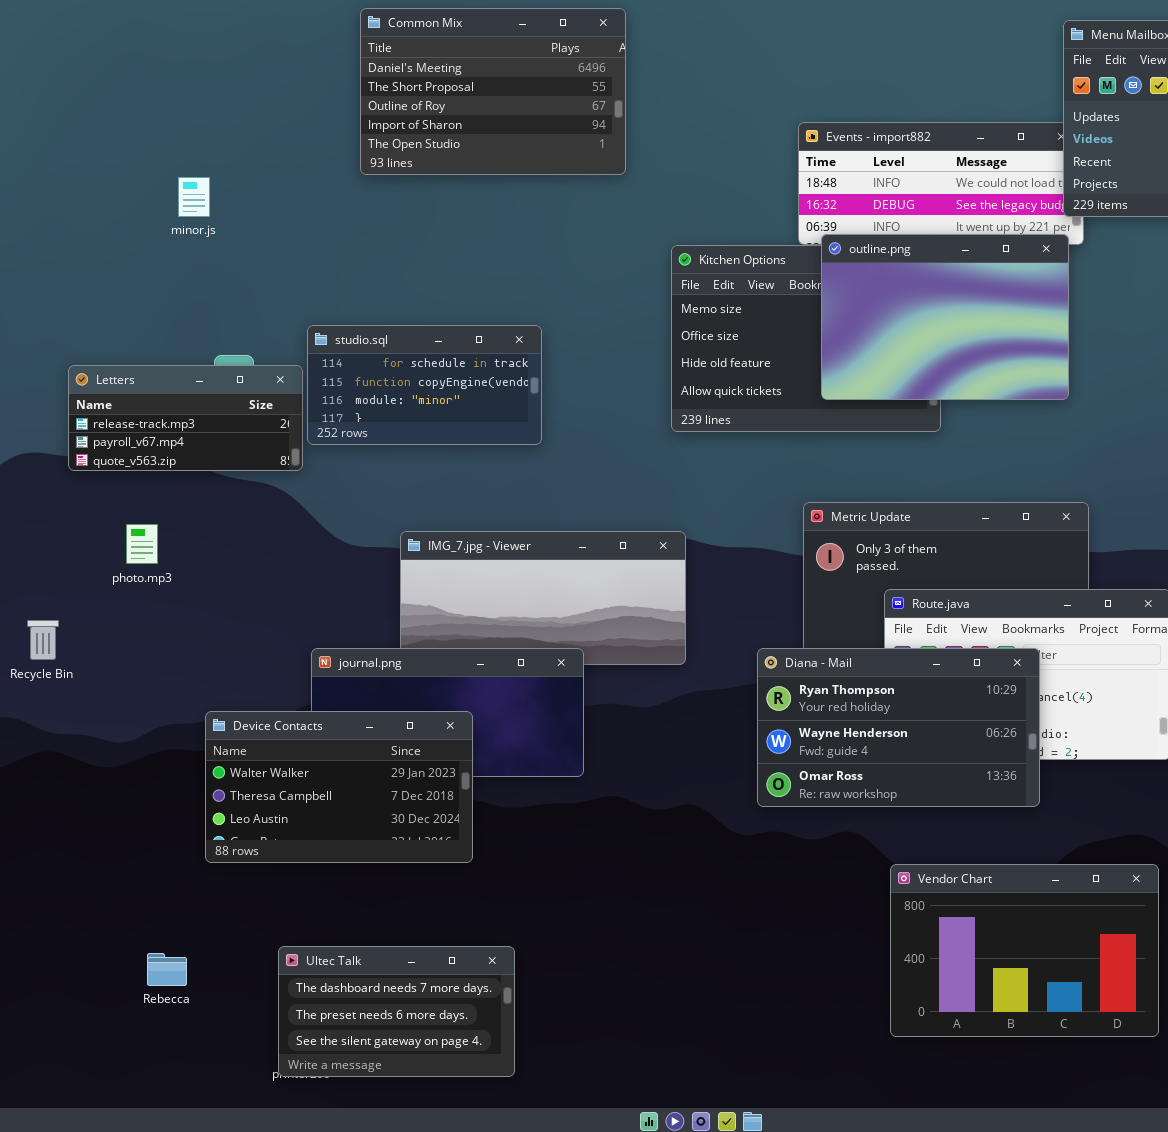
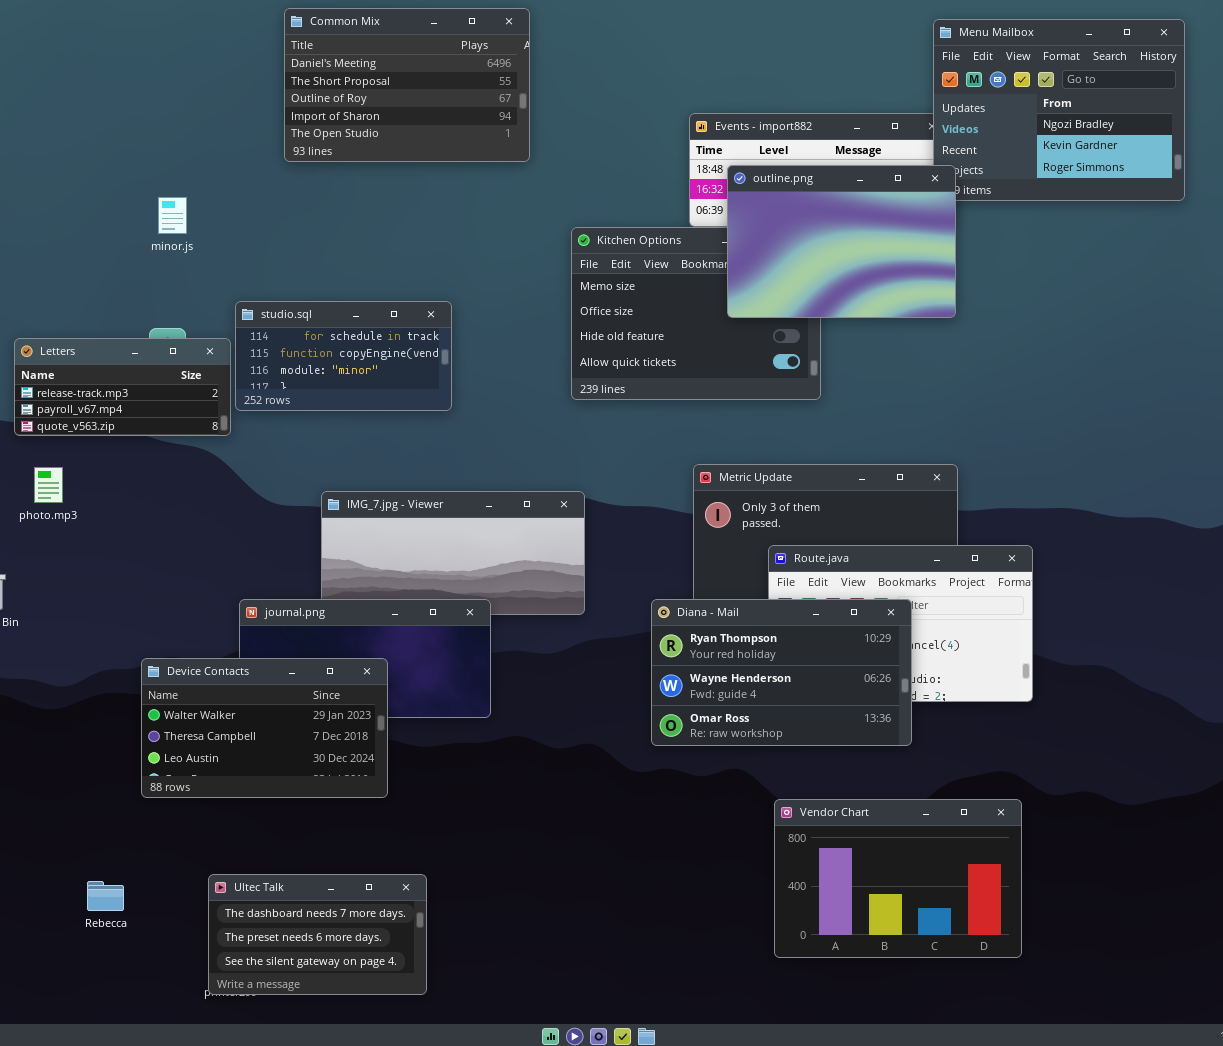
minor.js: [178,177,210,217] -> [158,197,187,234], moved
outline.png: [821,234,1069,400] -> [727,165,956,318], moved
photo.mp3: [126,524,158,564] -> [34,467,63,503], moved

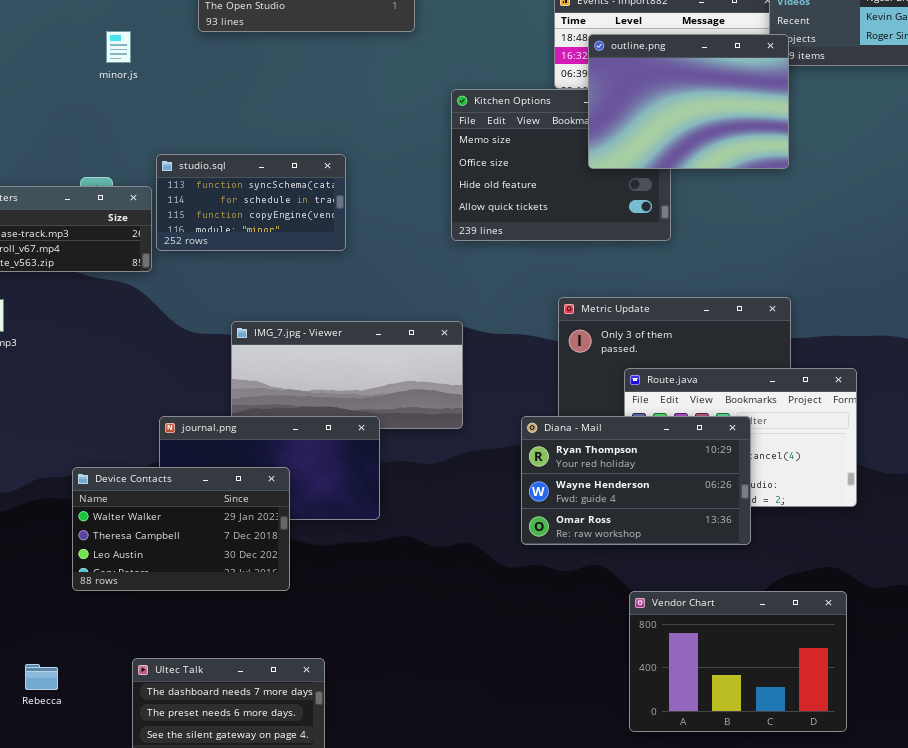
minor.js: [158,197,187,234] -> [106,31,131,63], moved
studio.sql: [235,301,452,411] -> [156,154,346,251], scrolled up 1 row

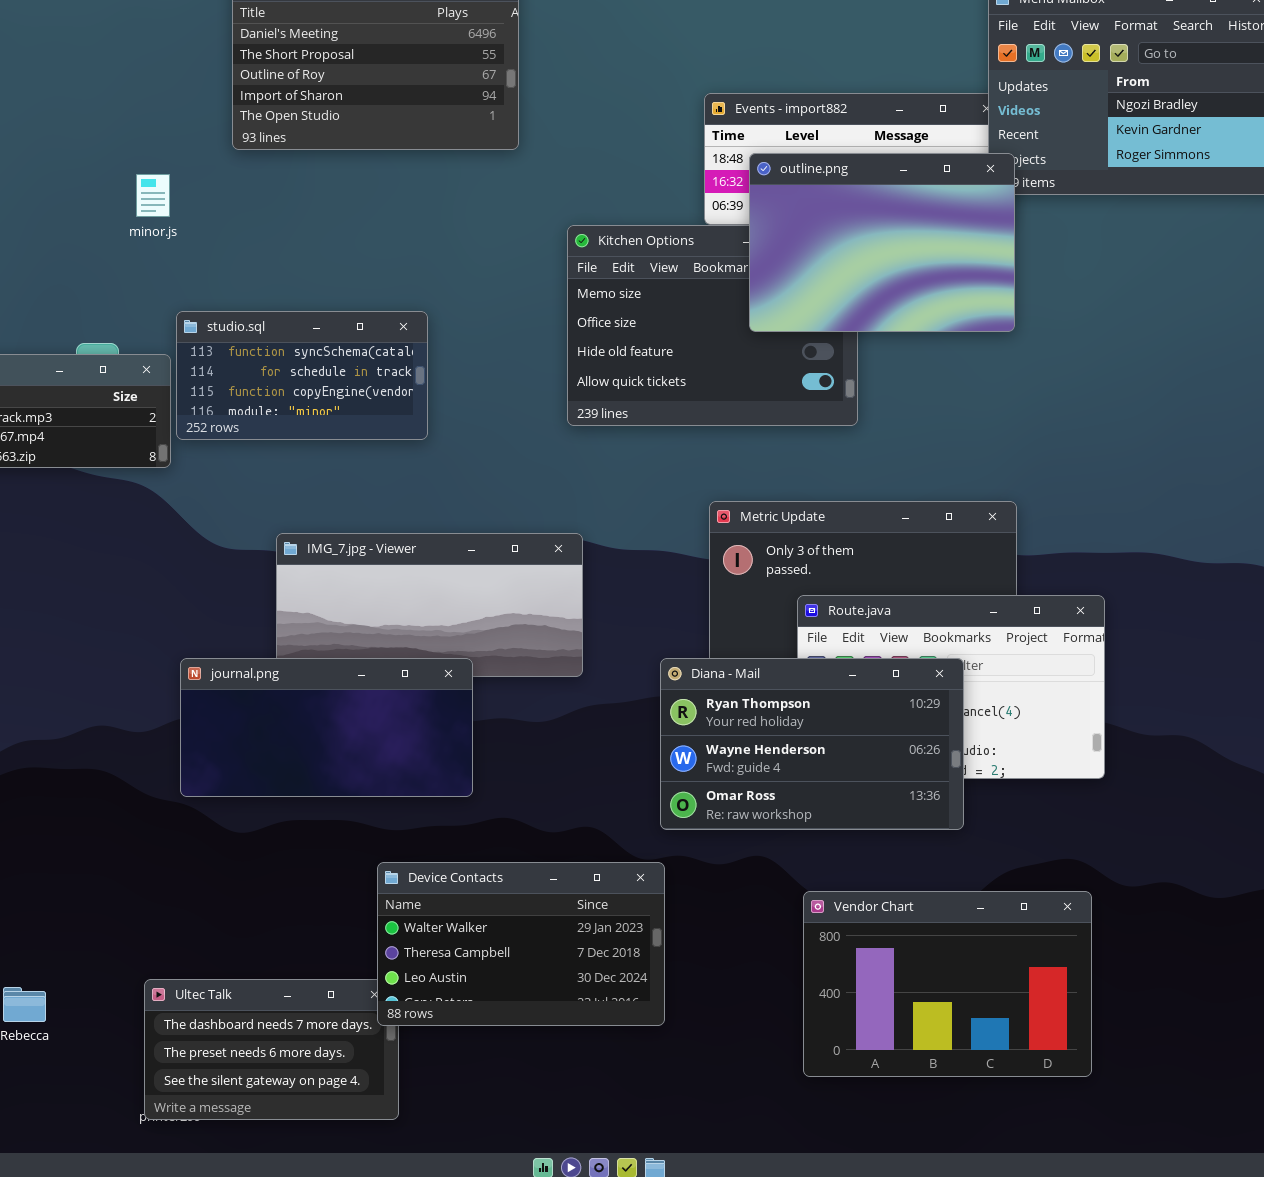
minor.js: [106,31,131,63] -> [136,174,170,217], moved
Device Contacts: [72,467,290,591] -> [377,862,665,1026], moved

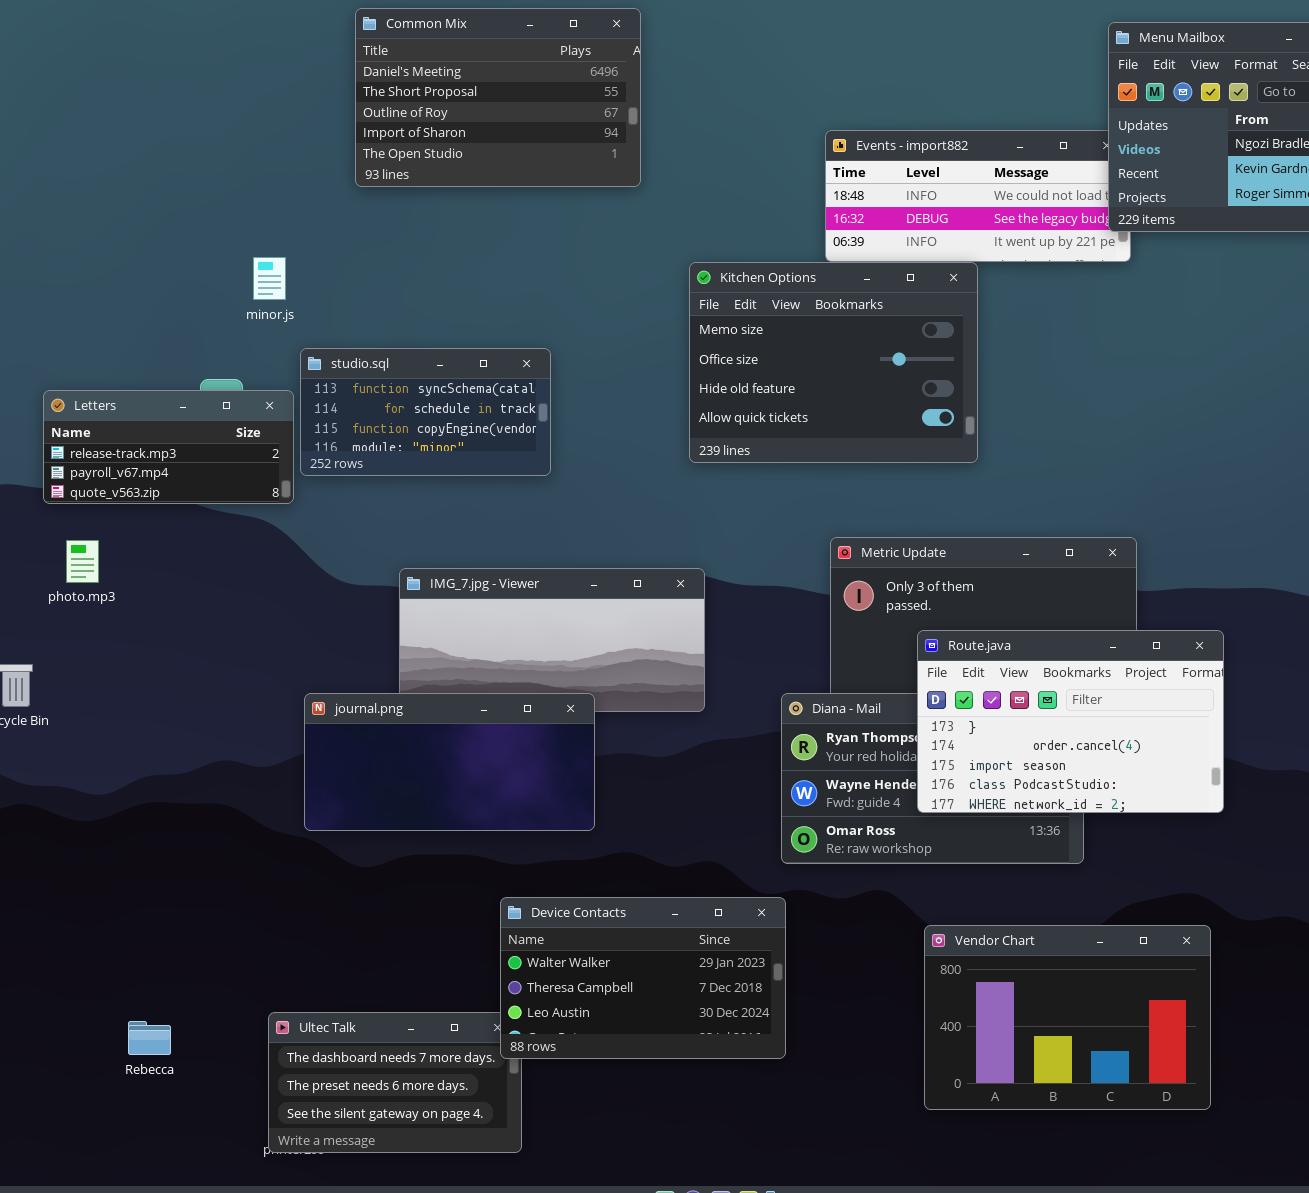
outline.png: [749,153,1015,332] -> none, closed
minor.js: [136,174,170,217] -> [253,257,286,300], moved
Route.java: [797,595,1105,779] -> [917,630,1224,813], raised

